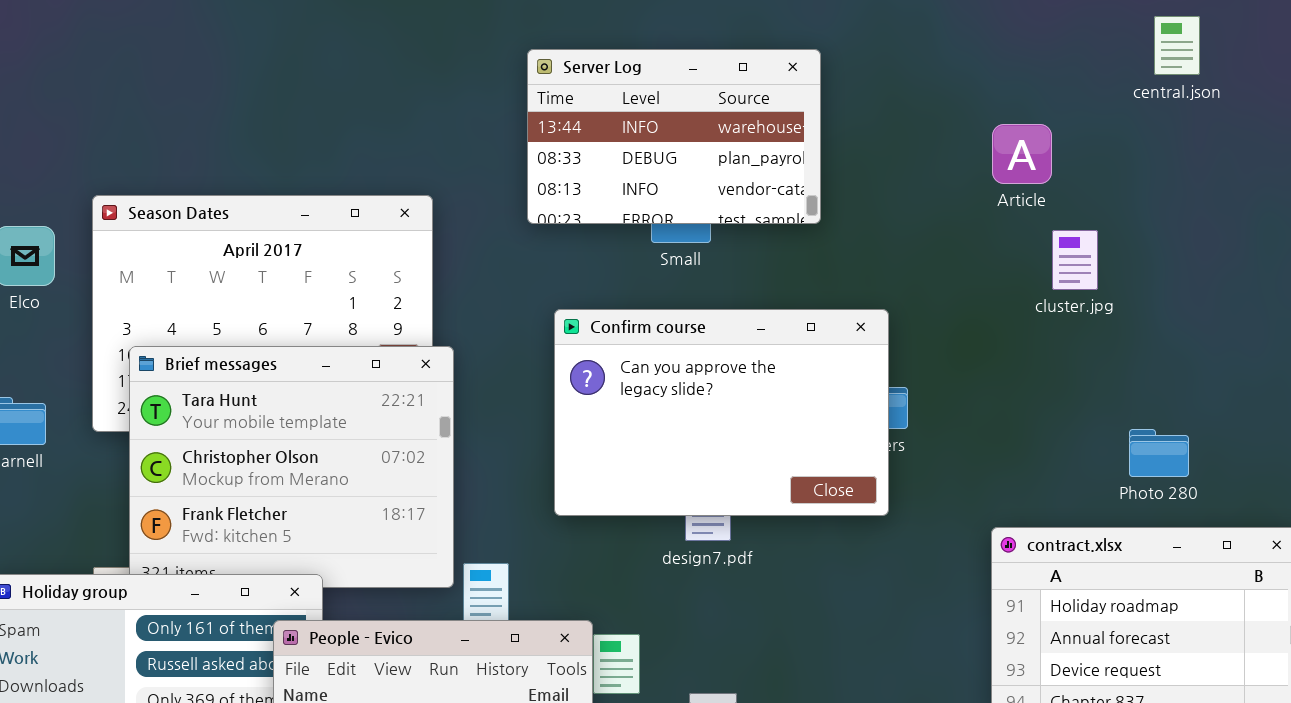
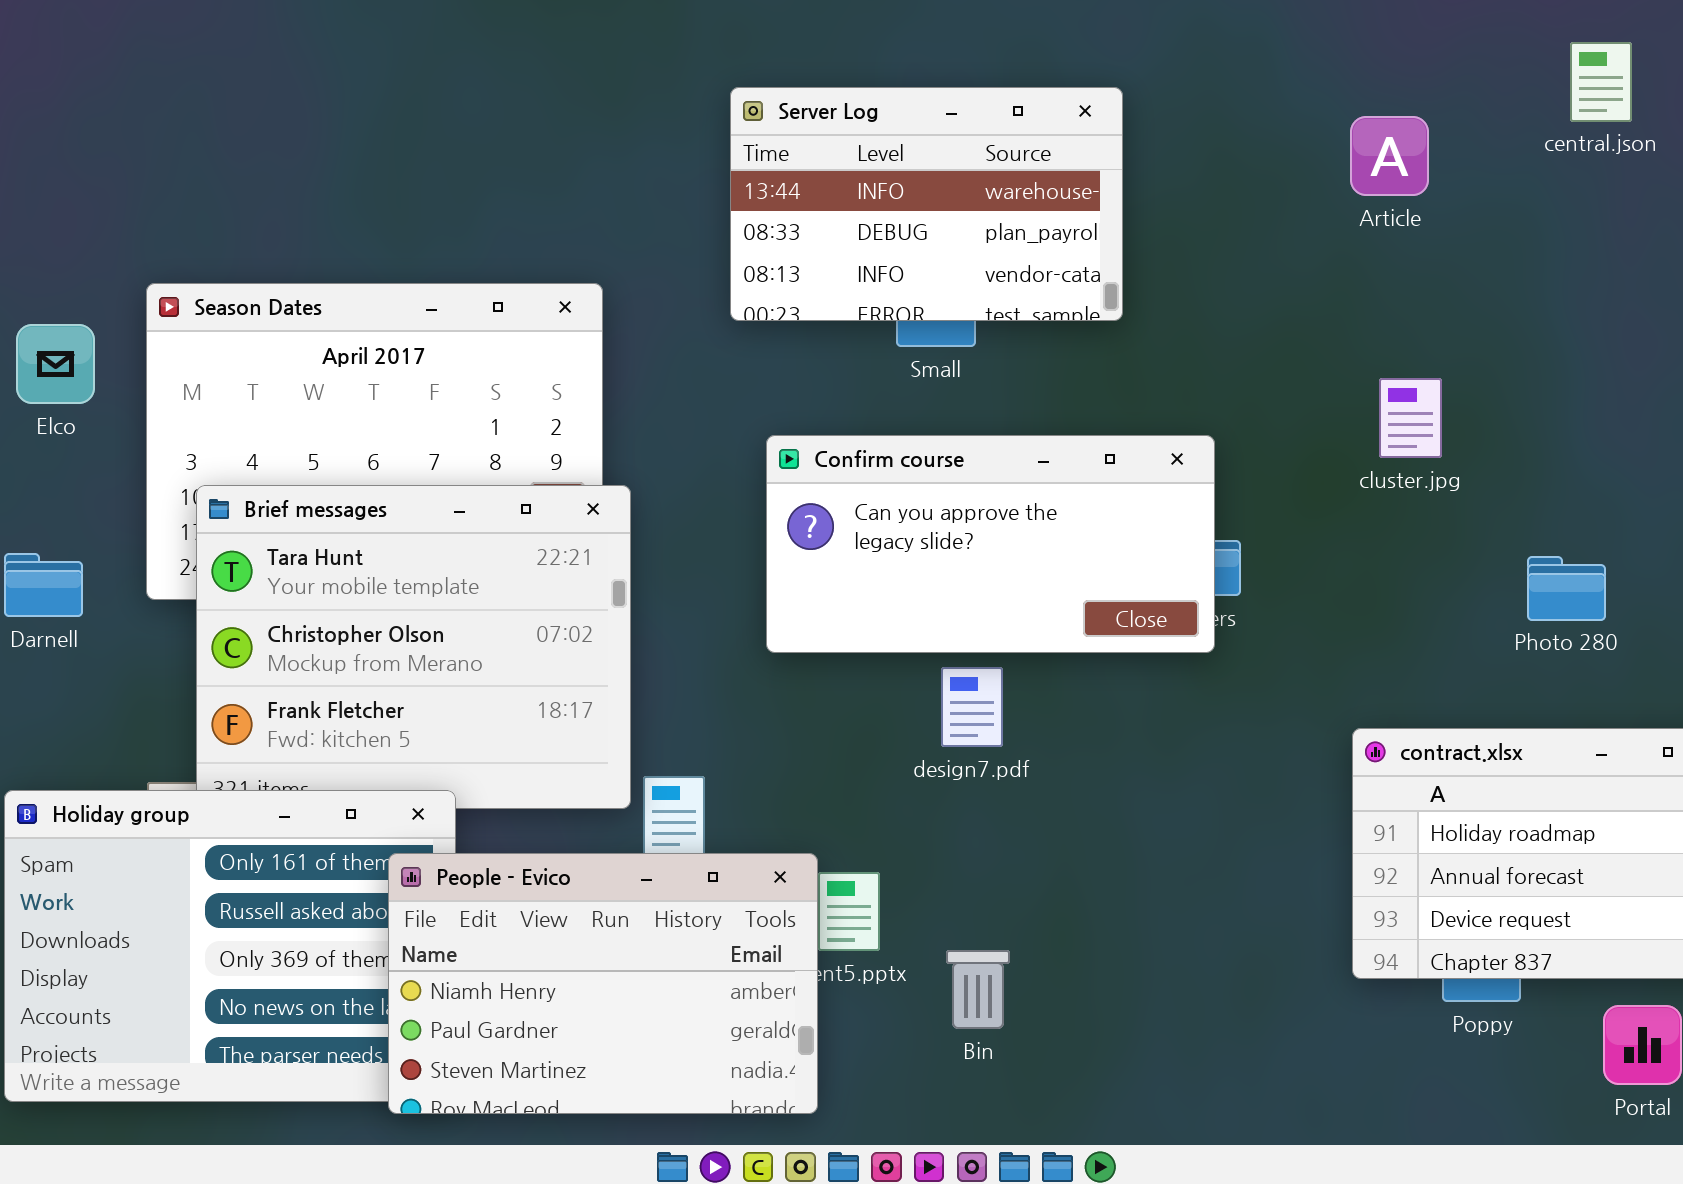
Article: [992,124,1052,184] -> [1350,116,1429,196], moved
cluster.jpg: [1052,230,1098,290] -> [1379,378,1442,458], moved
Confirm course: [554,309,889,516] -> [766,435,1215,653], resized
Photo 280: [1129,429,1189,477] -> [1527,556,1606,621], moved

